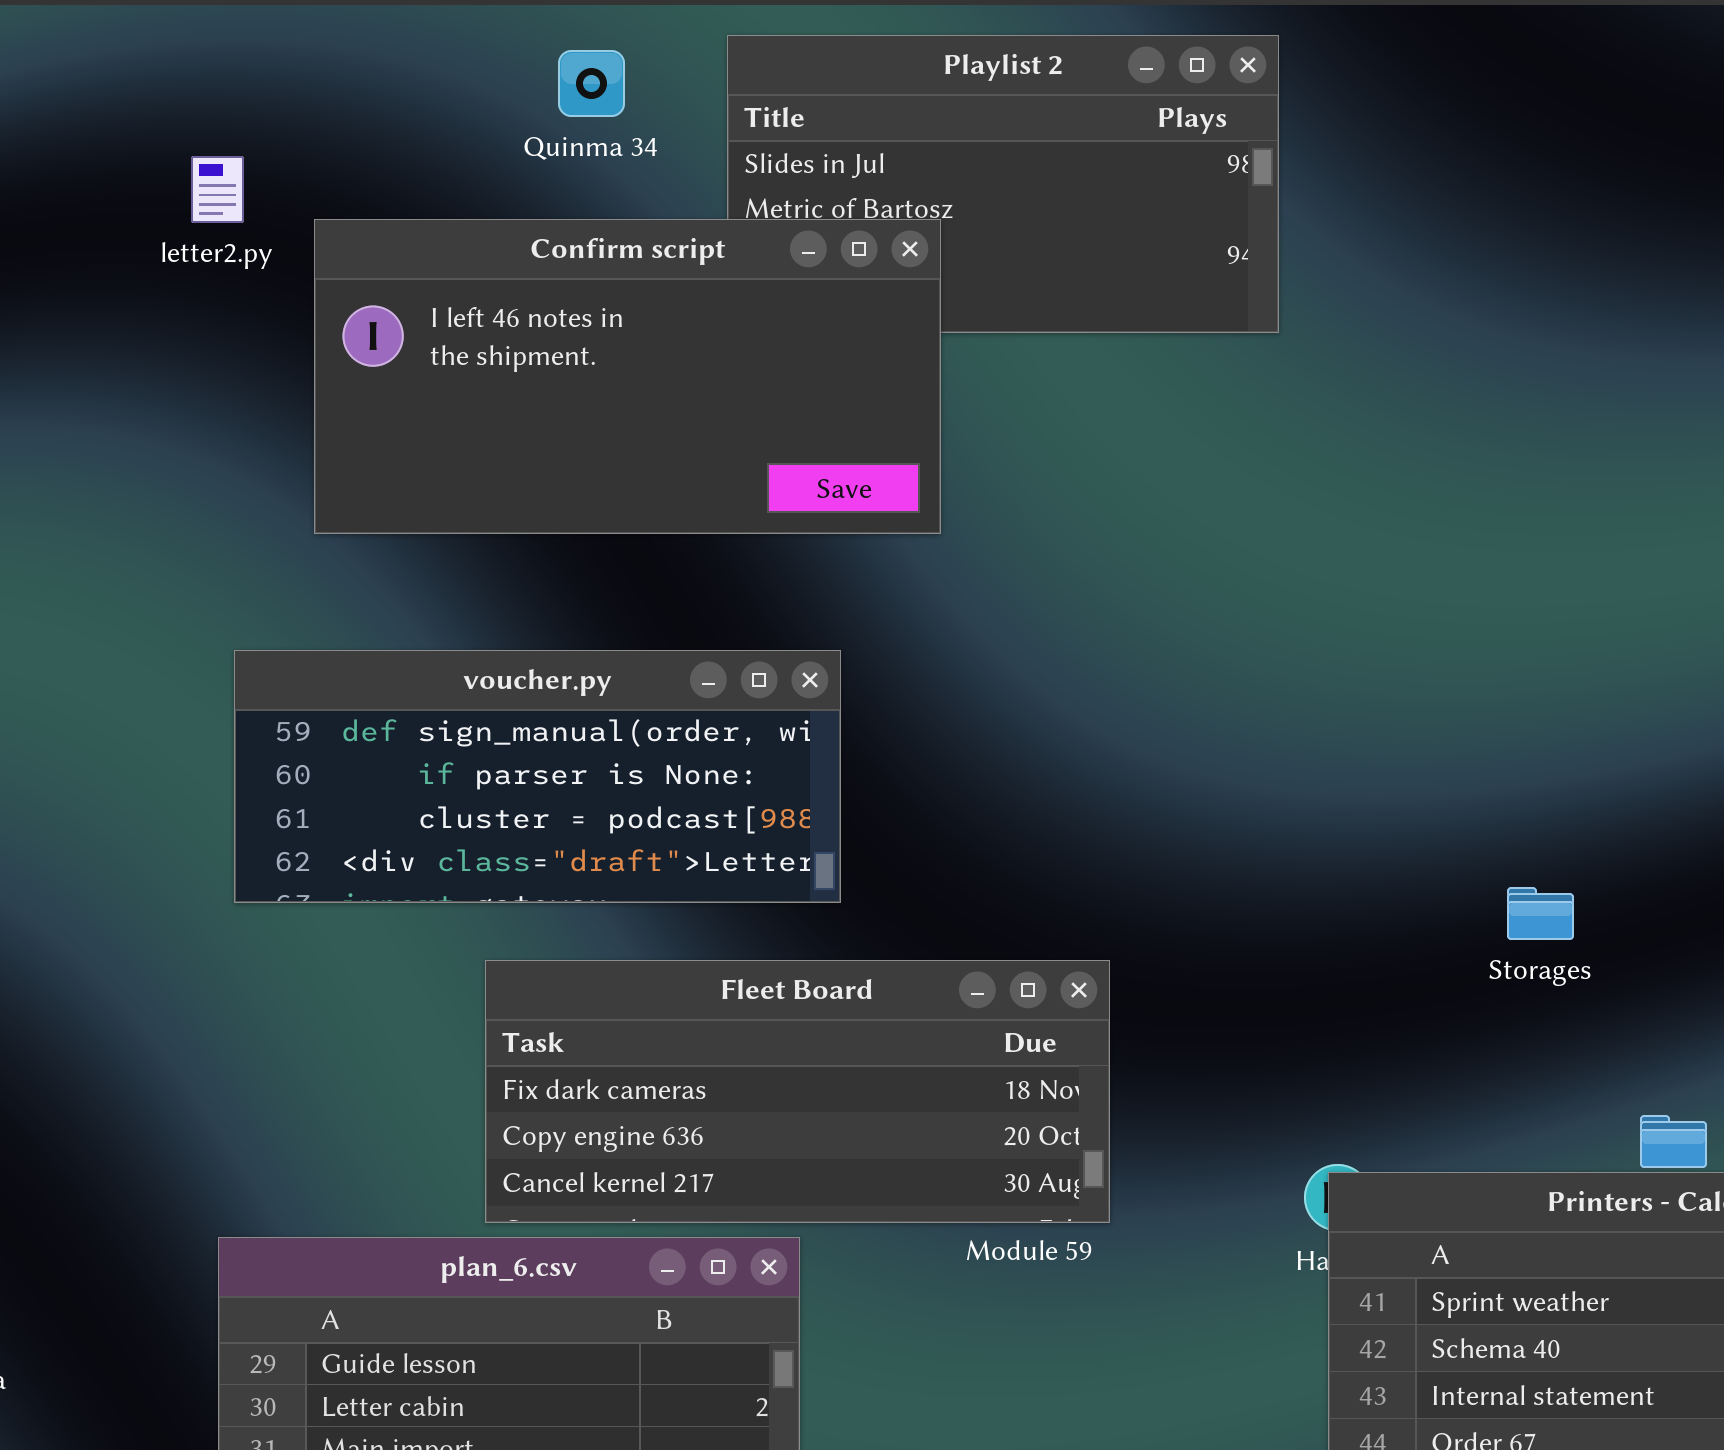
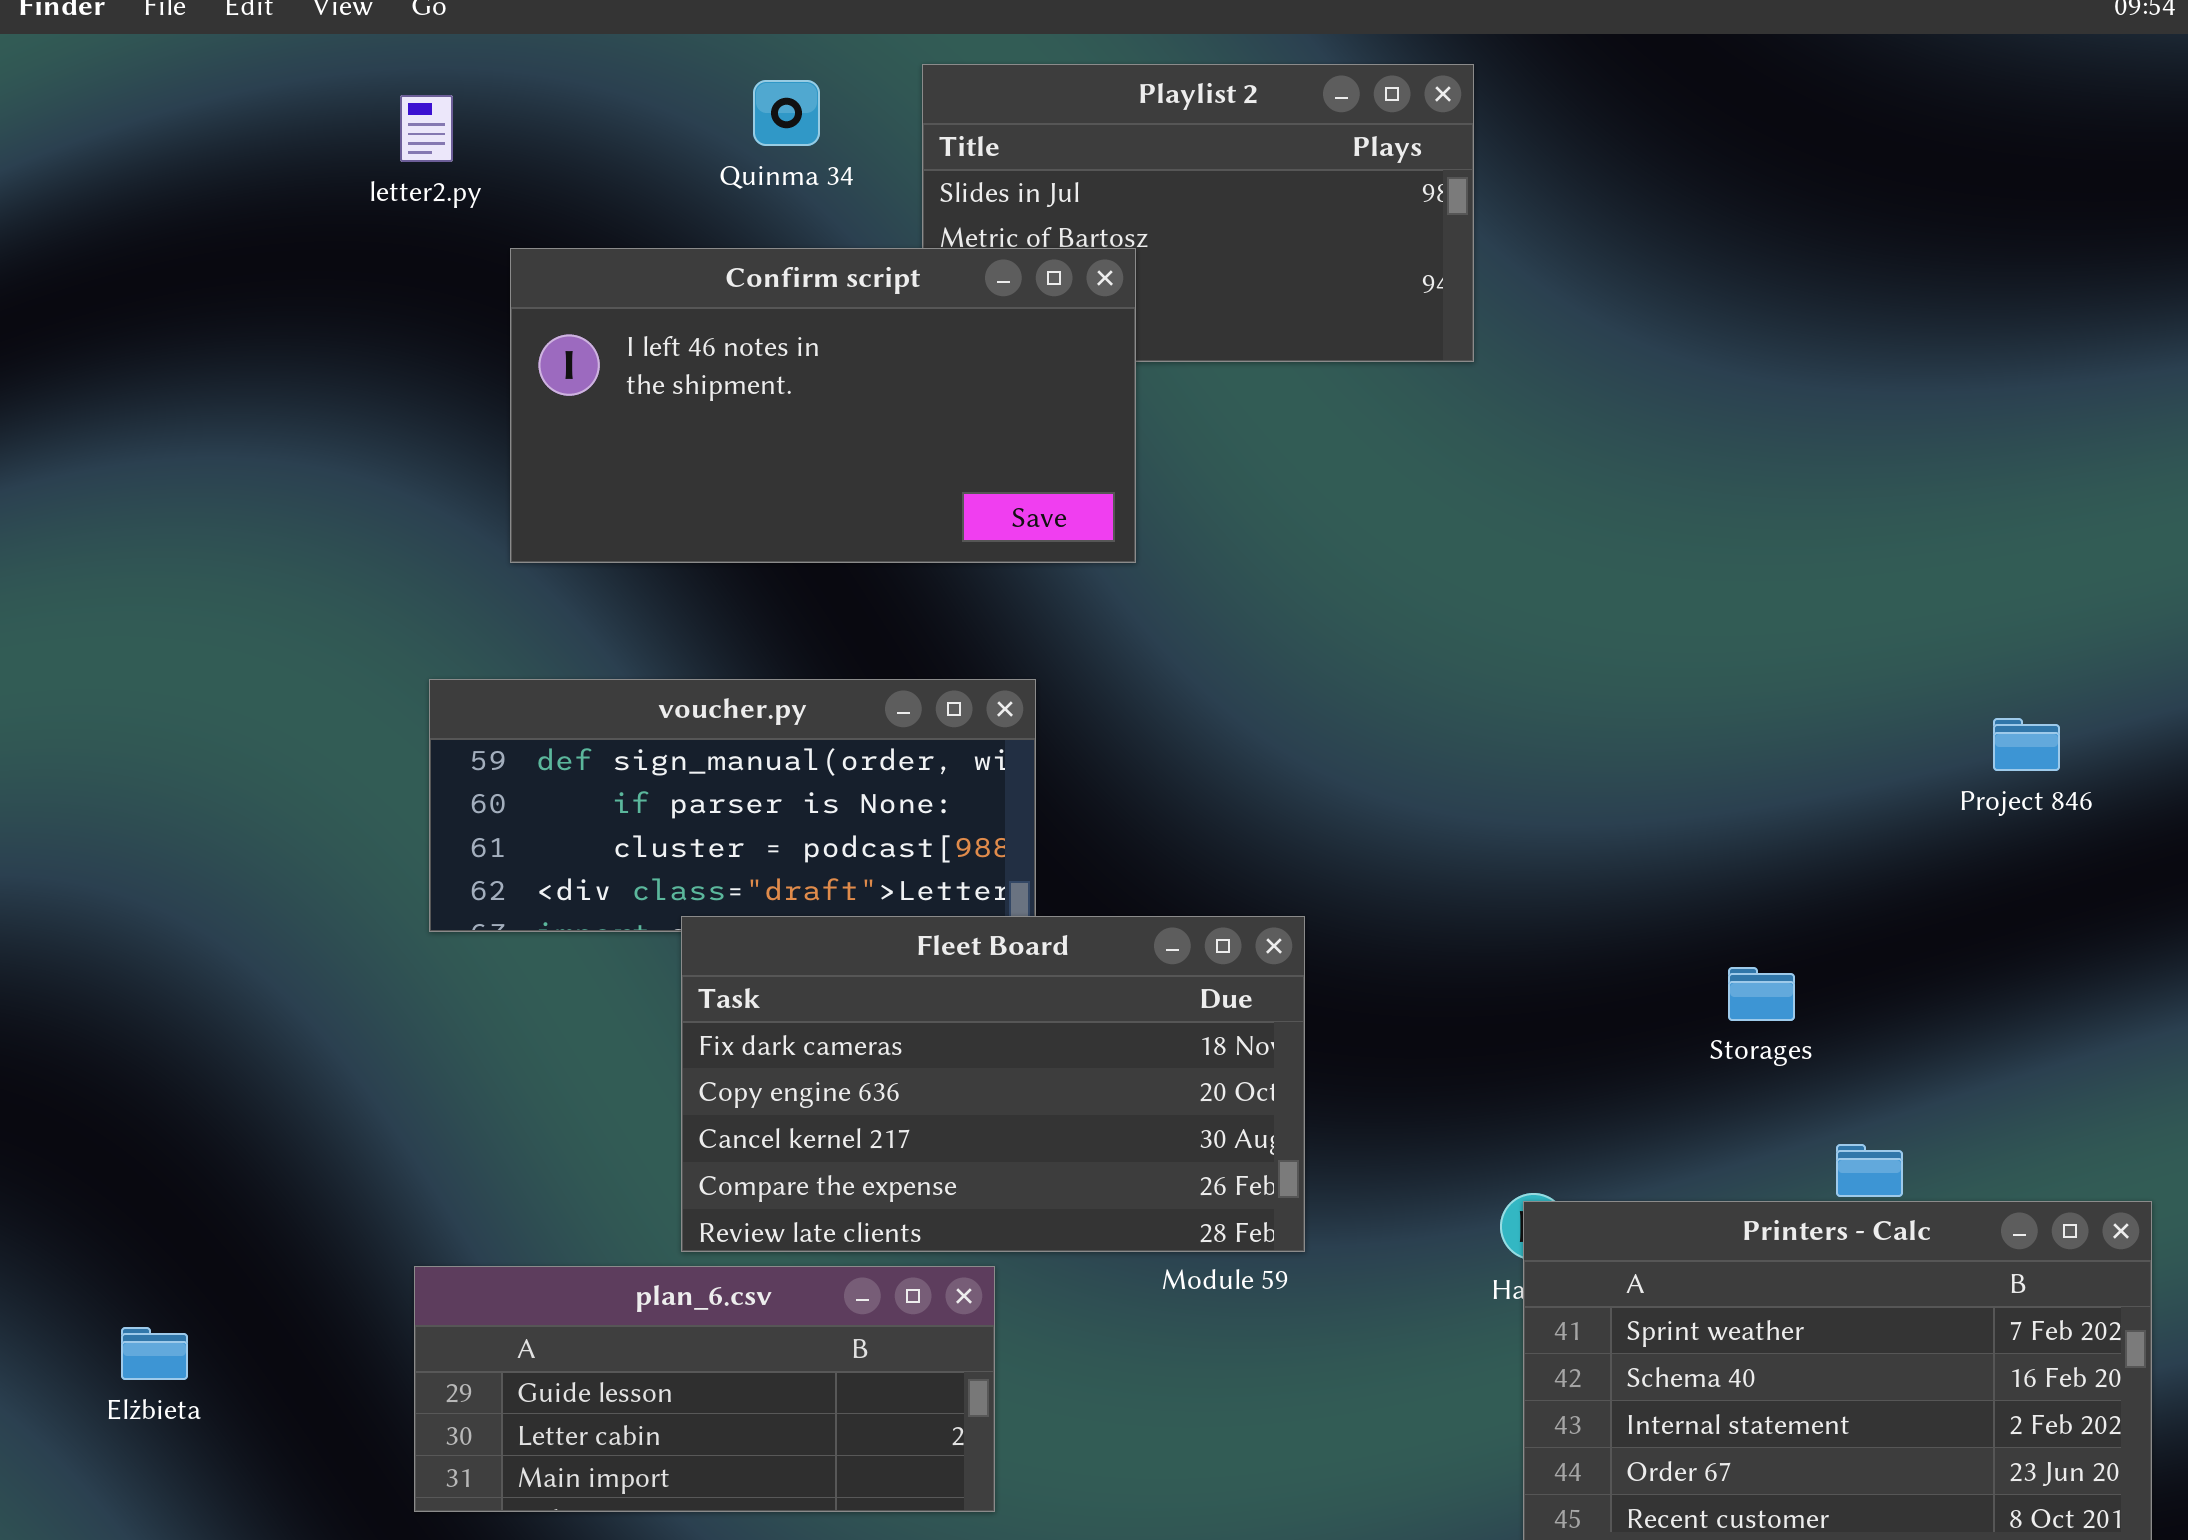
letter2.py: [191,156,244,223] -> [400,95,453,162], moved
Storages: [1507,887,1574,940] -> [1728,967,1795,1021], moved
Fleet Board: [485,960,1110,1223] -> [681,916,1305,1252], resized

